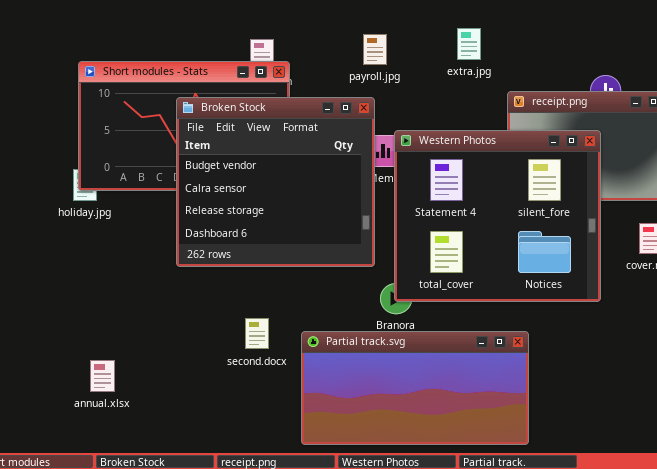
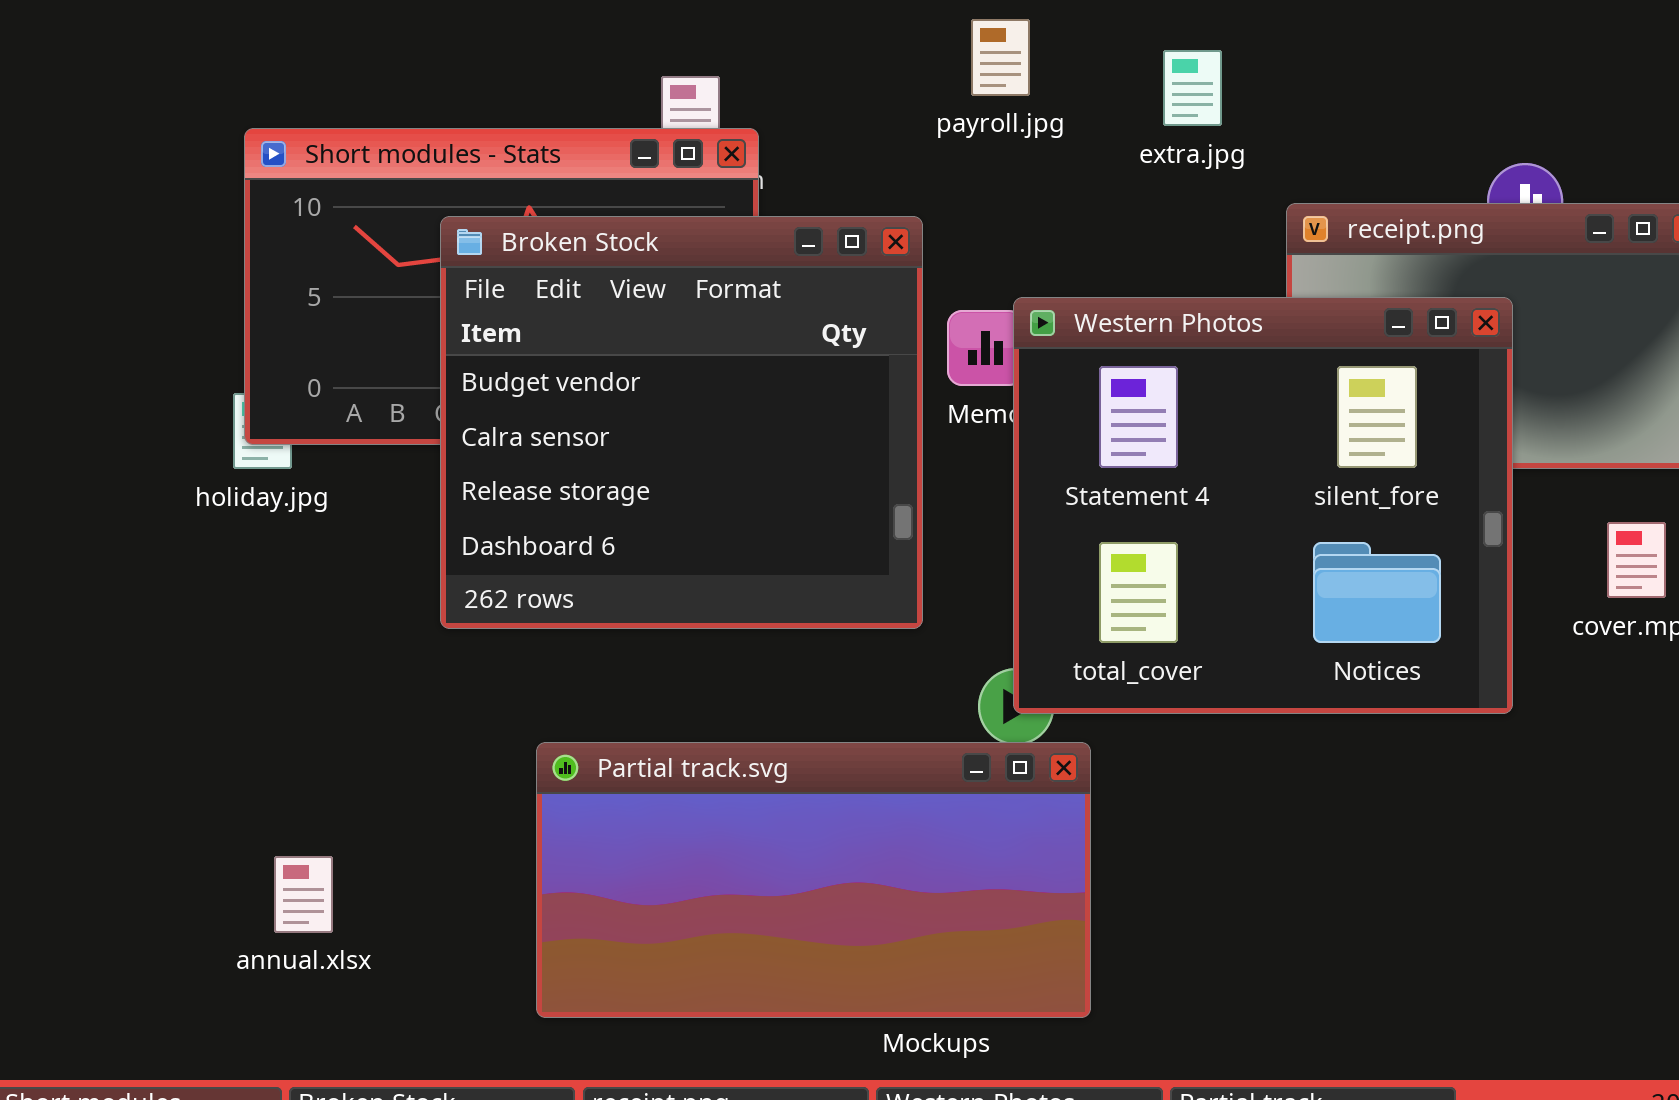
payroll.jpg: [363,34,387,65] -> [971,19,1030,96], moved
Broken Stock: [176,97,375,267] -> [440,216,923,629], moved
Partial track.svg: [301,331,529,445] -> [536,742,1091,1018], moved

